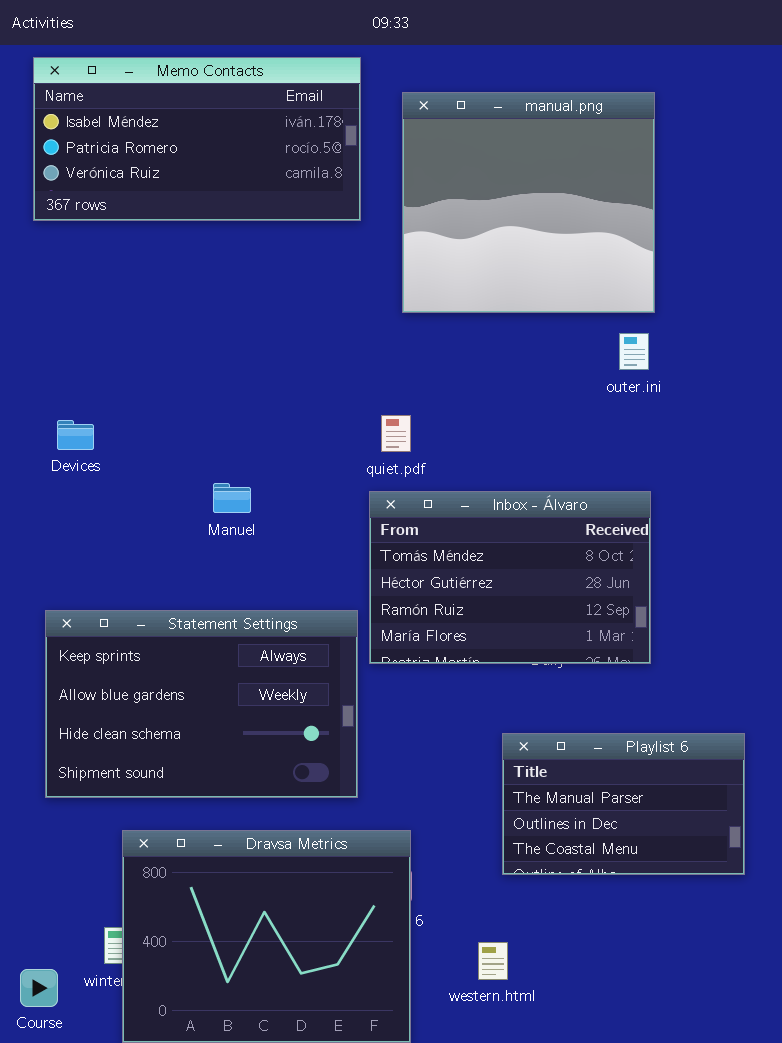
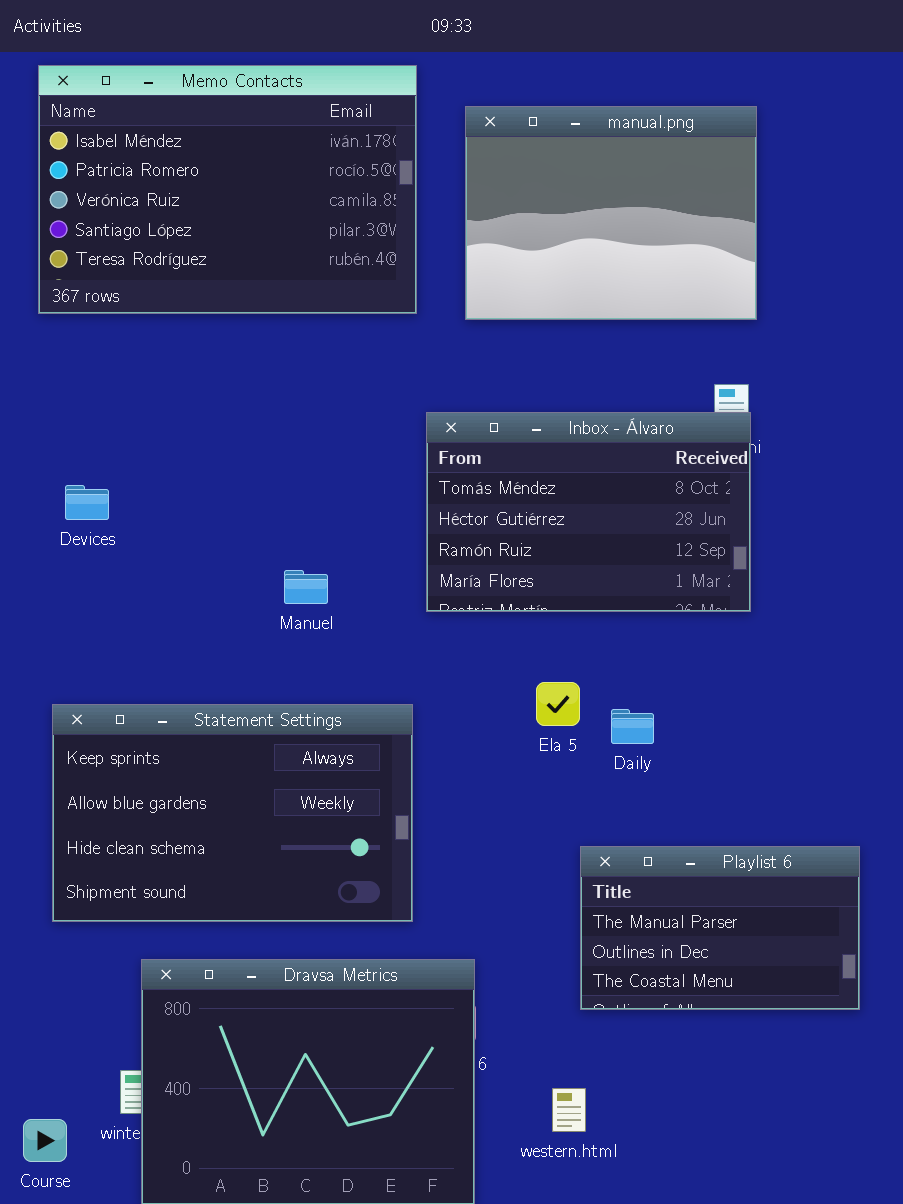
Memo Contacts: [33,57,361,221] -> [38,65,417,314], resized
manual.png: [402,92,655,313] -> [465,106,757,320], resized
Manuel: [213,483,251,513] -> [284,570,328,604], moved
Inbox - Álvaro: [369,491,651,664] -> [426,412,751,612], moved

